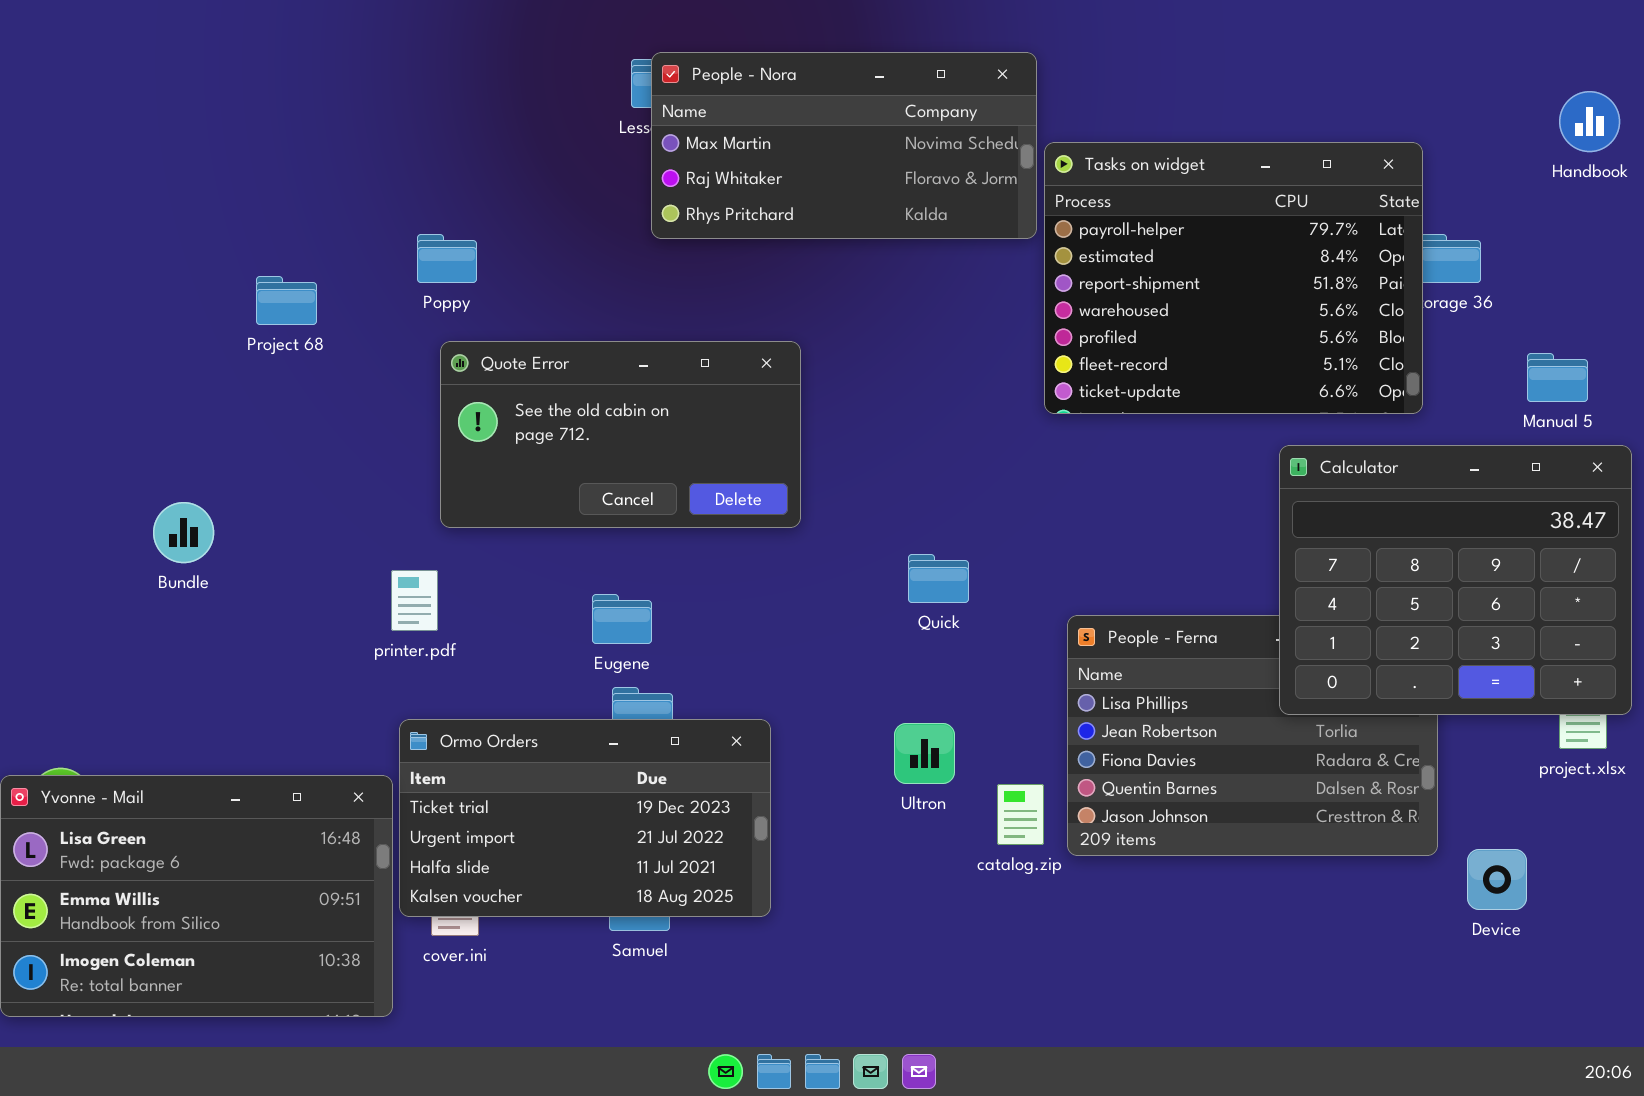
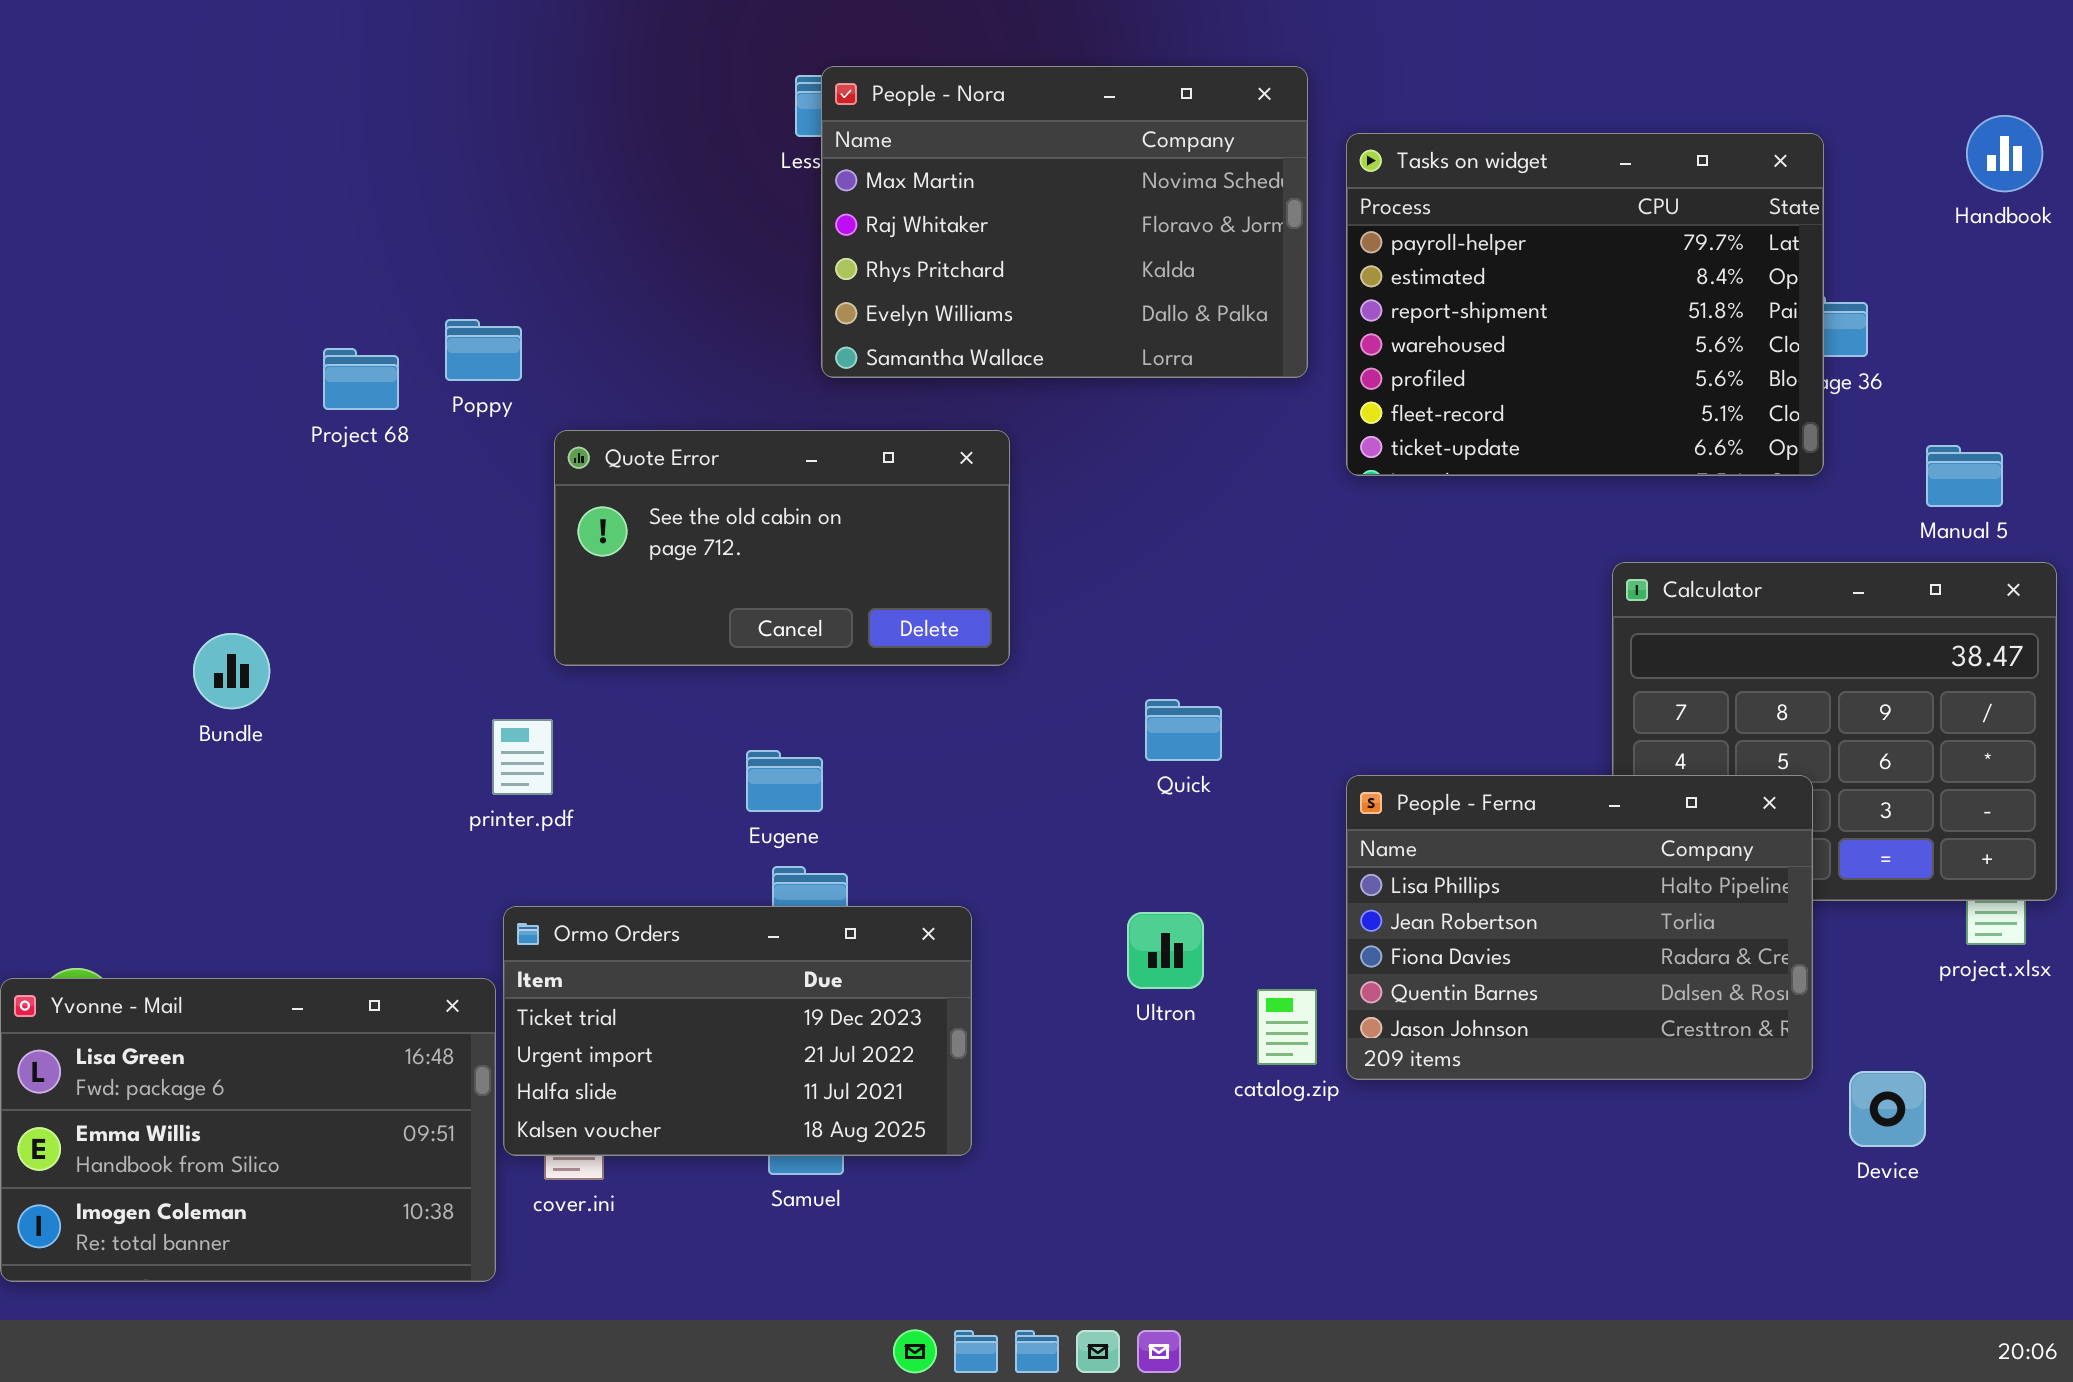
People - Nora: [651,52,1037,239] -> [821,66,1308,378], resized
Tasks on widget: [1044,142,1423,414] -> [1346,133,1824,476], moved
Poppy: [417,234,477,283] -> [445,319,522,381], moved
People - Ferna: [1067,615,1438,856] -> [1346,775,1813,1080], raised

